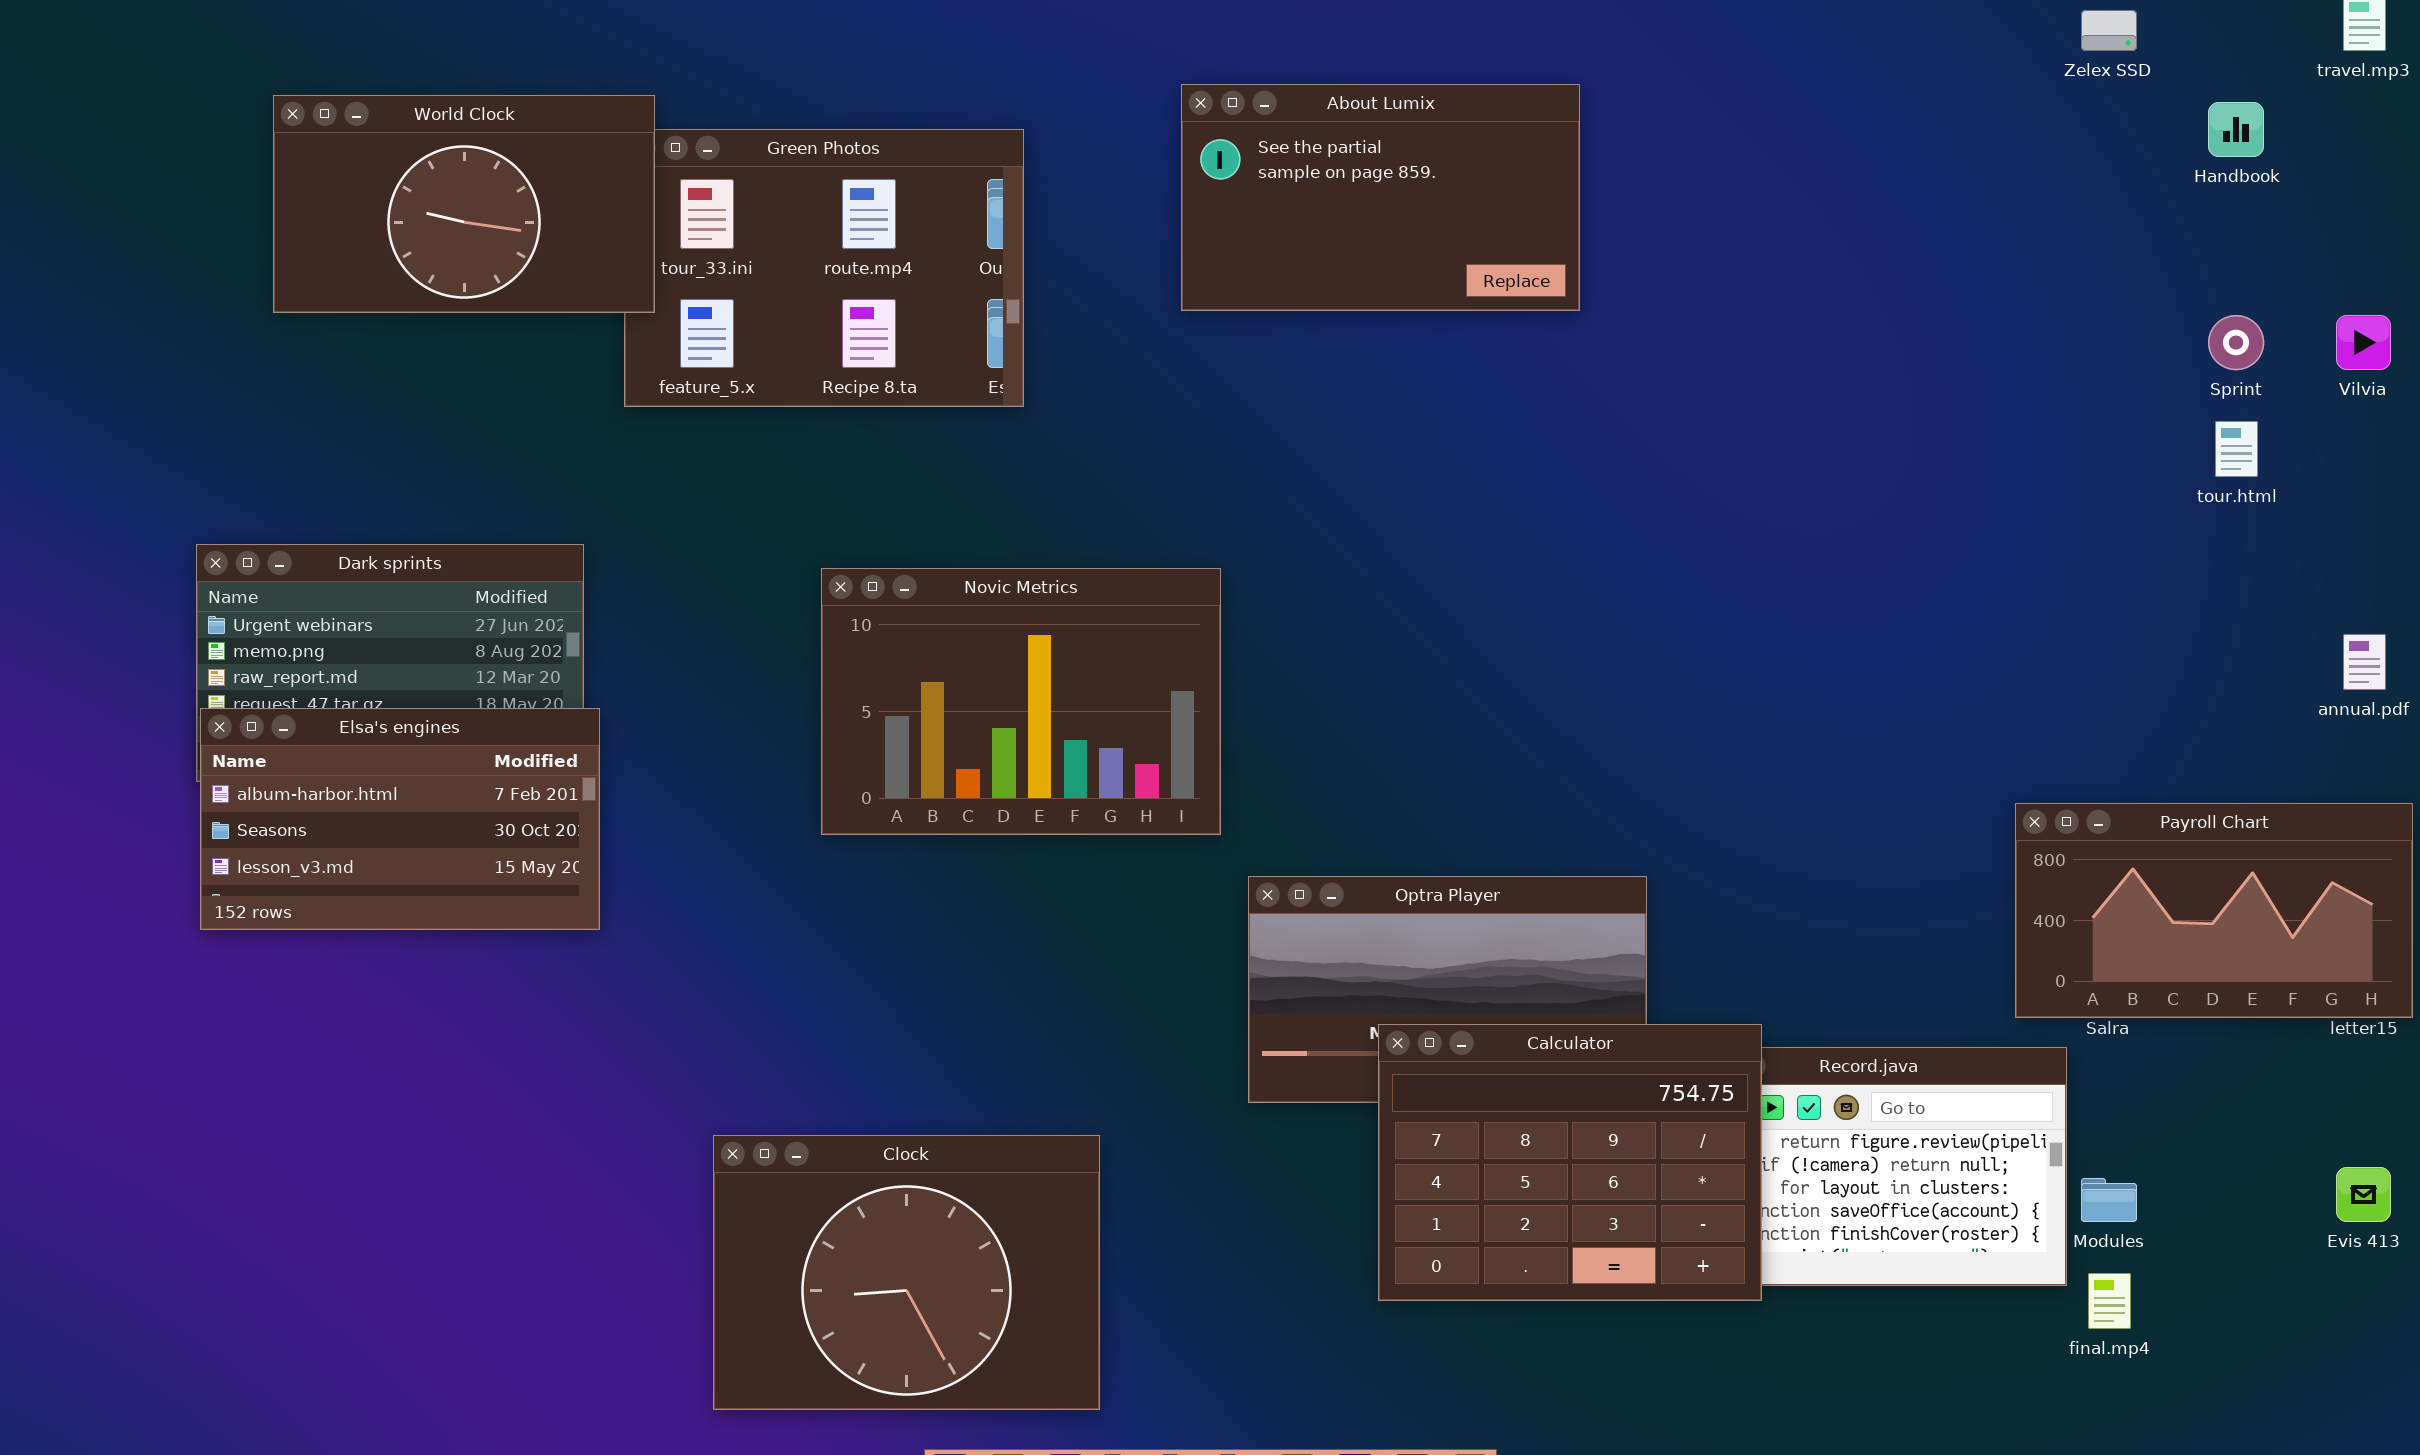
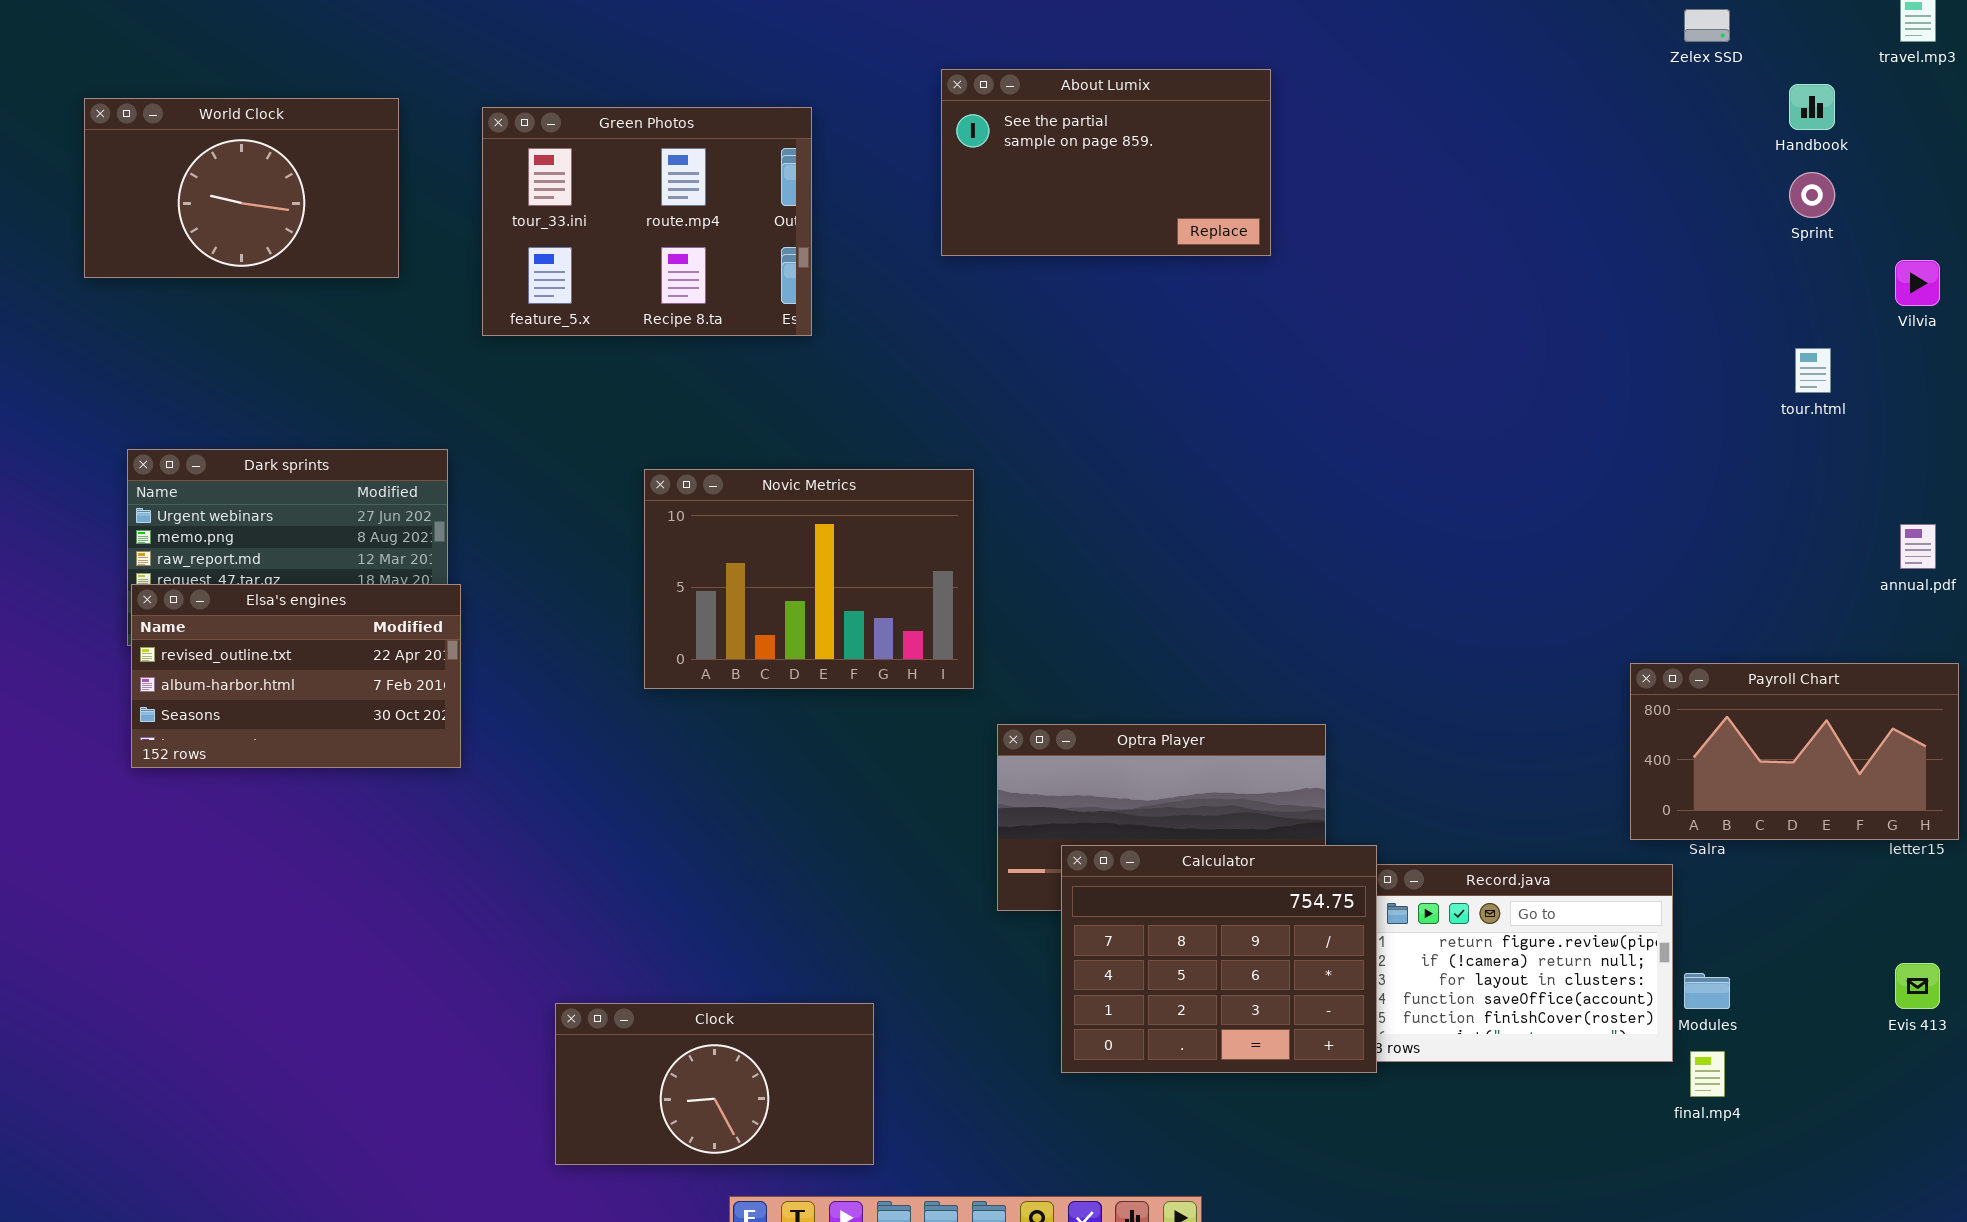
World Clock: [273,95,655,313] -> [84,98,399,278], moved
Sprint: [2208,315,2264,370] -> [1789,172,1835,218], moved
Elsa's engines: [200,708,600,930] -> [131,584,461,768], scrolled up 1 row
Calculator: [1378,1024,1762,1301] -> [1061,845,1377,1073], moved
Clock: [713,1135,1100,1410] -> [555,1003,874,1165], resized

